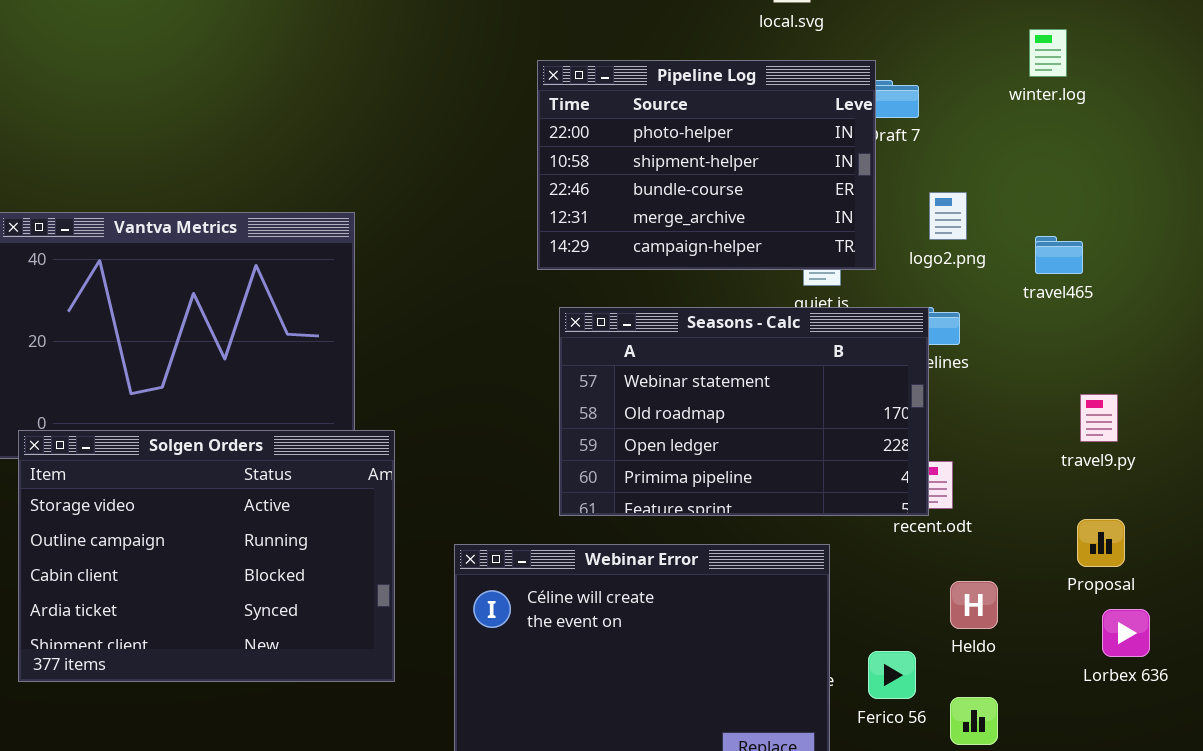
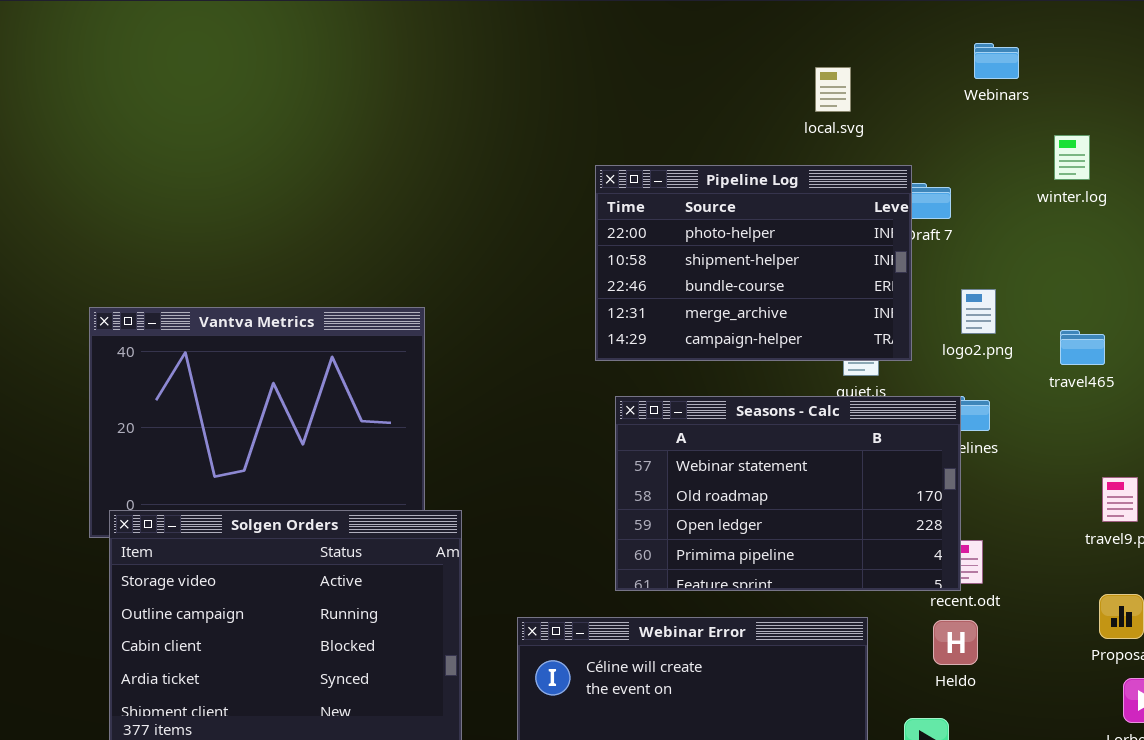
Heldo: [950,581,998,629] -> [933,620,978,665], moved

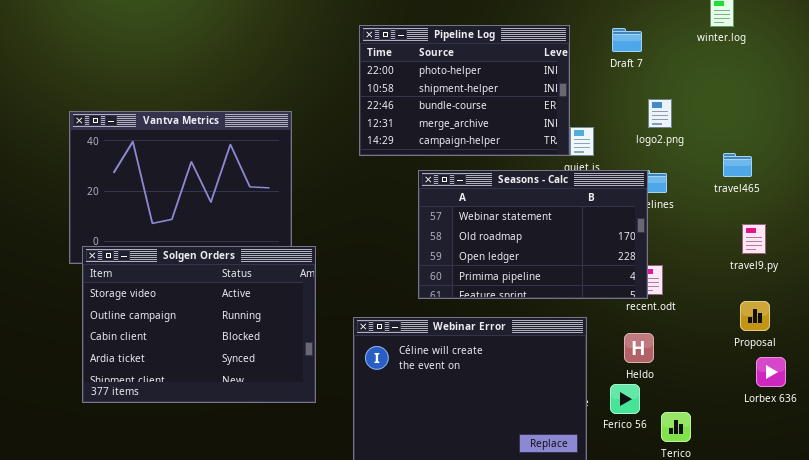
Pipeline Log: [595,165,912,361] -> [359,25,570,156], moved
travel465: [1060,330,1105,365] -> [723,153,752,177], moved
Heldo: [933,620,978,665] -> [624,333,654,363], moved

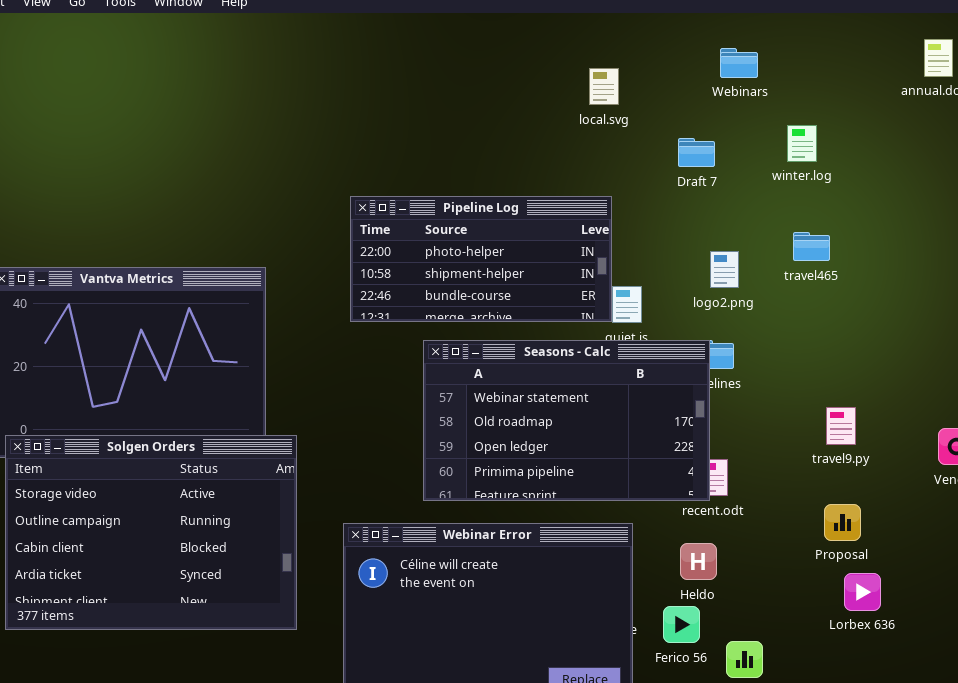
Pipeline Log: [359,25,570,156] -> [350,196,612,322], resized
Draft 7: [612,28,642,52] -> [678,138,715,167], moved
travel465: [723,153,752,177] -> [793,232,830,261], moved

